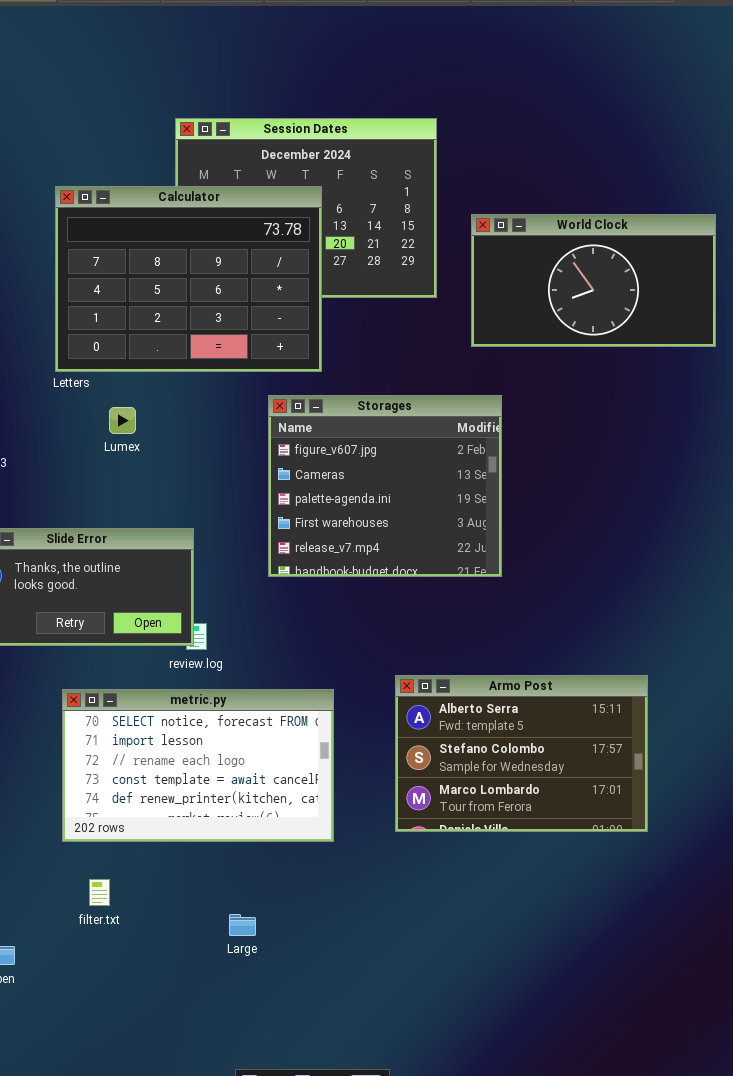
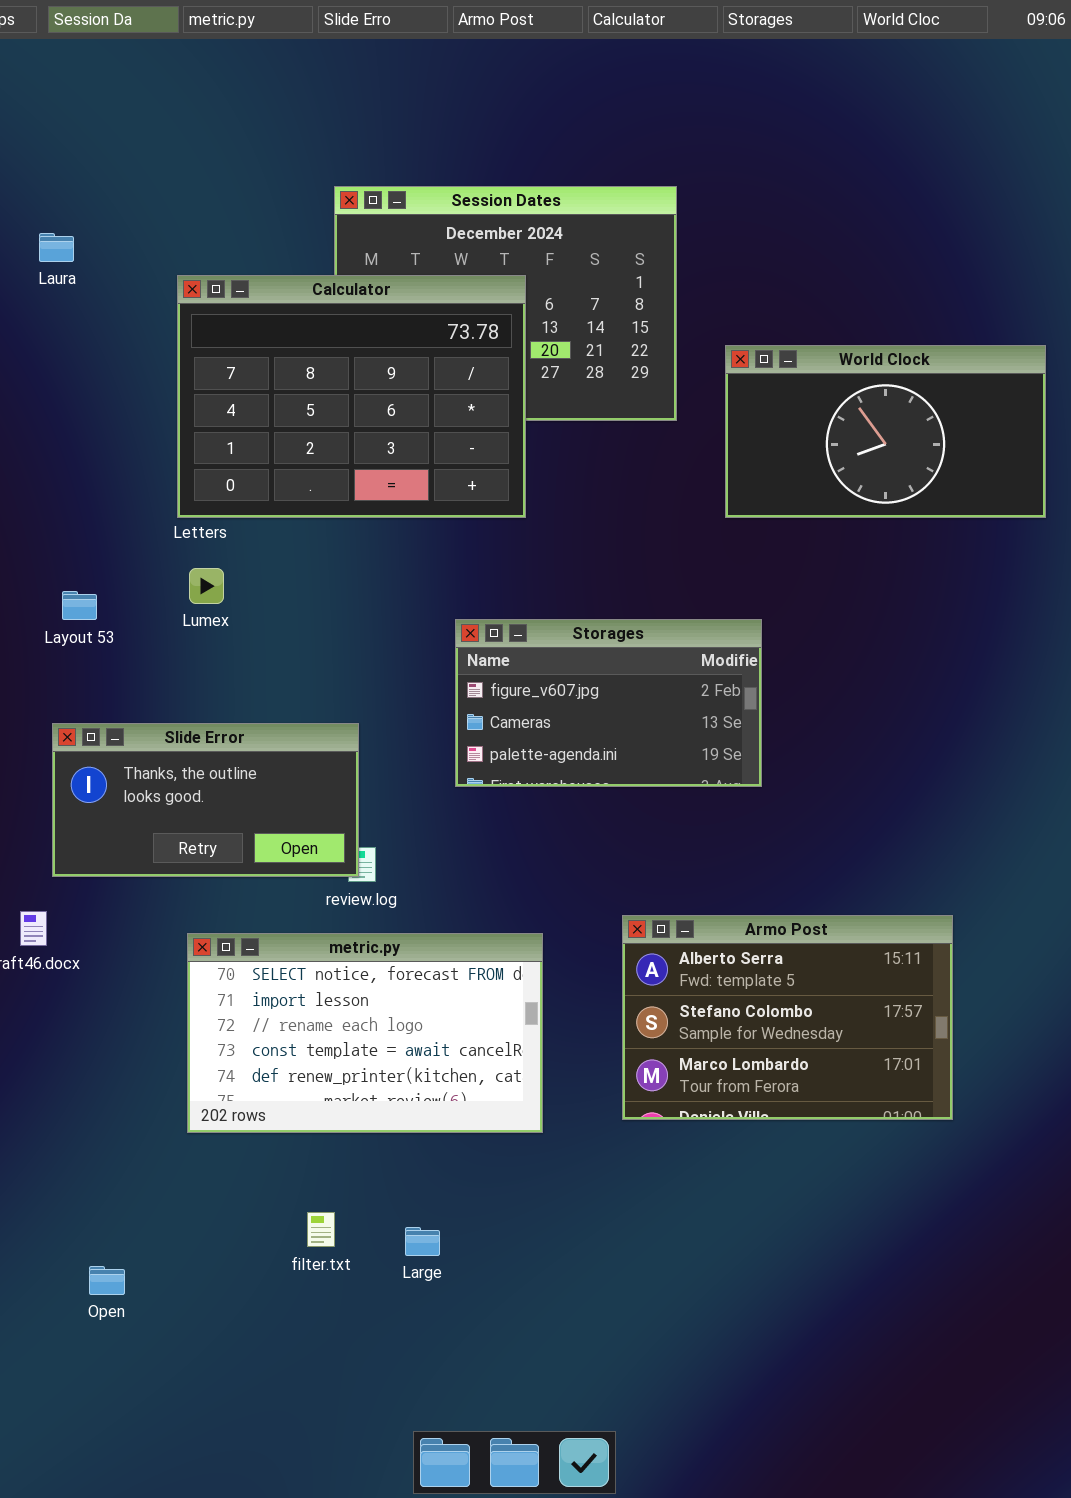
World Clock: [471,214,716,347] -> [725,345,1046,518], moved
Storages: [268,395,502,577] -> [455,619,762,787], resized
Lumex: [109,407,136,434] -> [189,568,224,604], moved
filter.txt: [89,879,110,906] -> [307,1212,335,1247], moved

